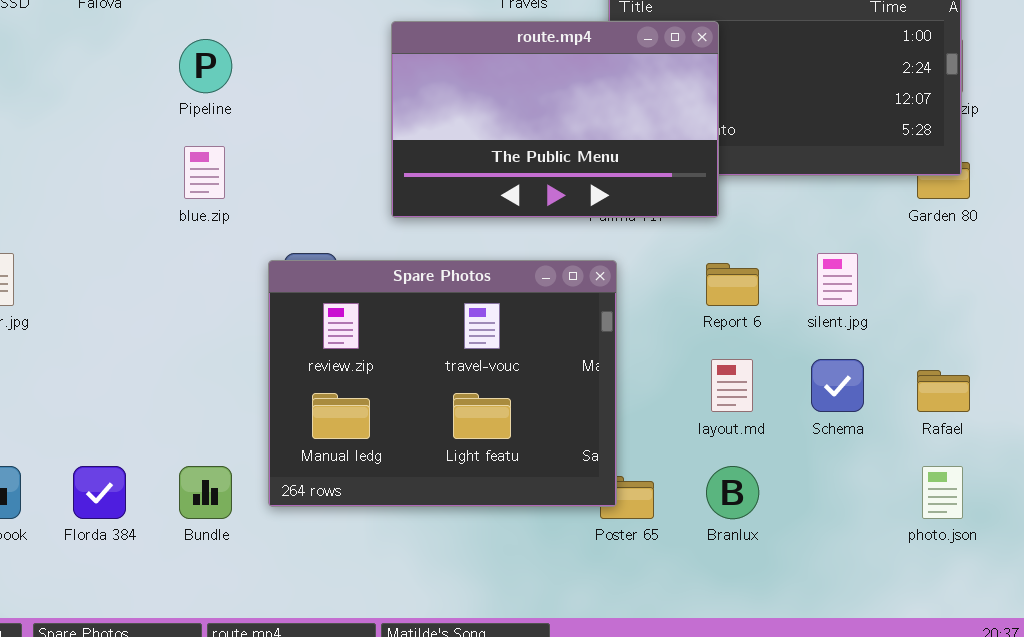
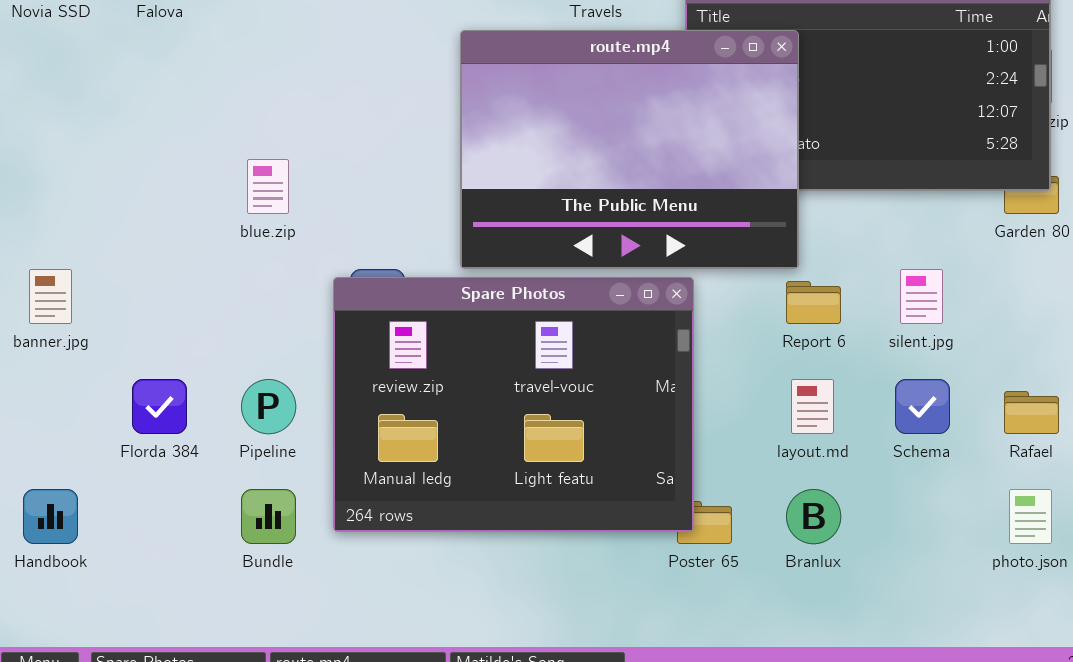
route.mp4: [391,21,719,218] -> [460,30,799,269], resized
Pipeline: [179,39,232,93] -> [241,379,296,434], moved
Florda 384: [73,466,126,519] -> [132,379,187,434], moved

